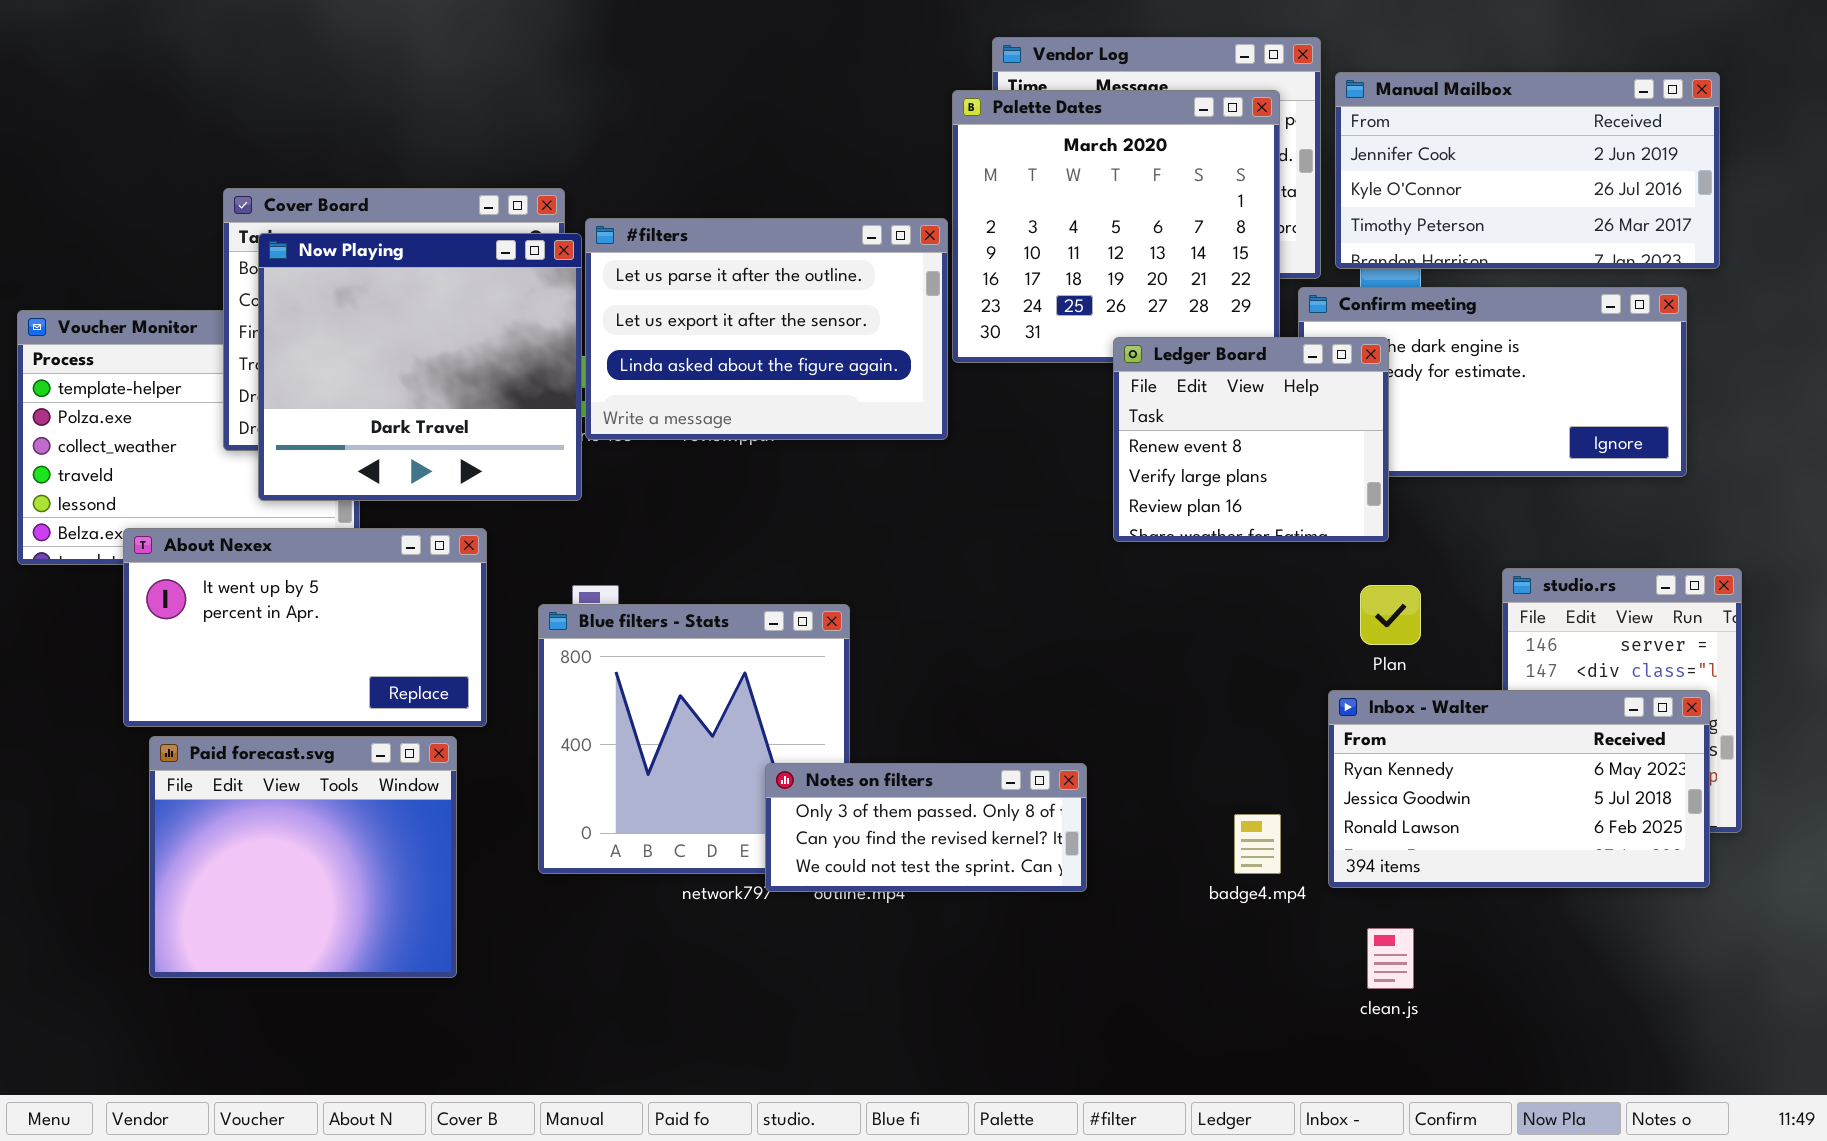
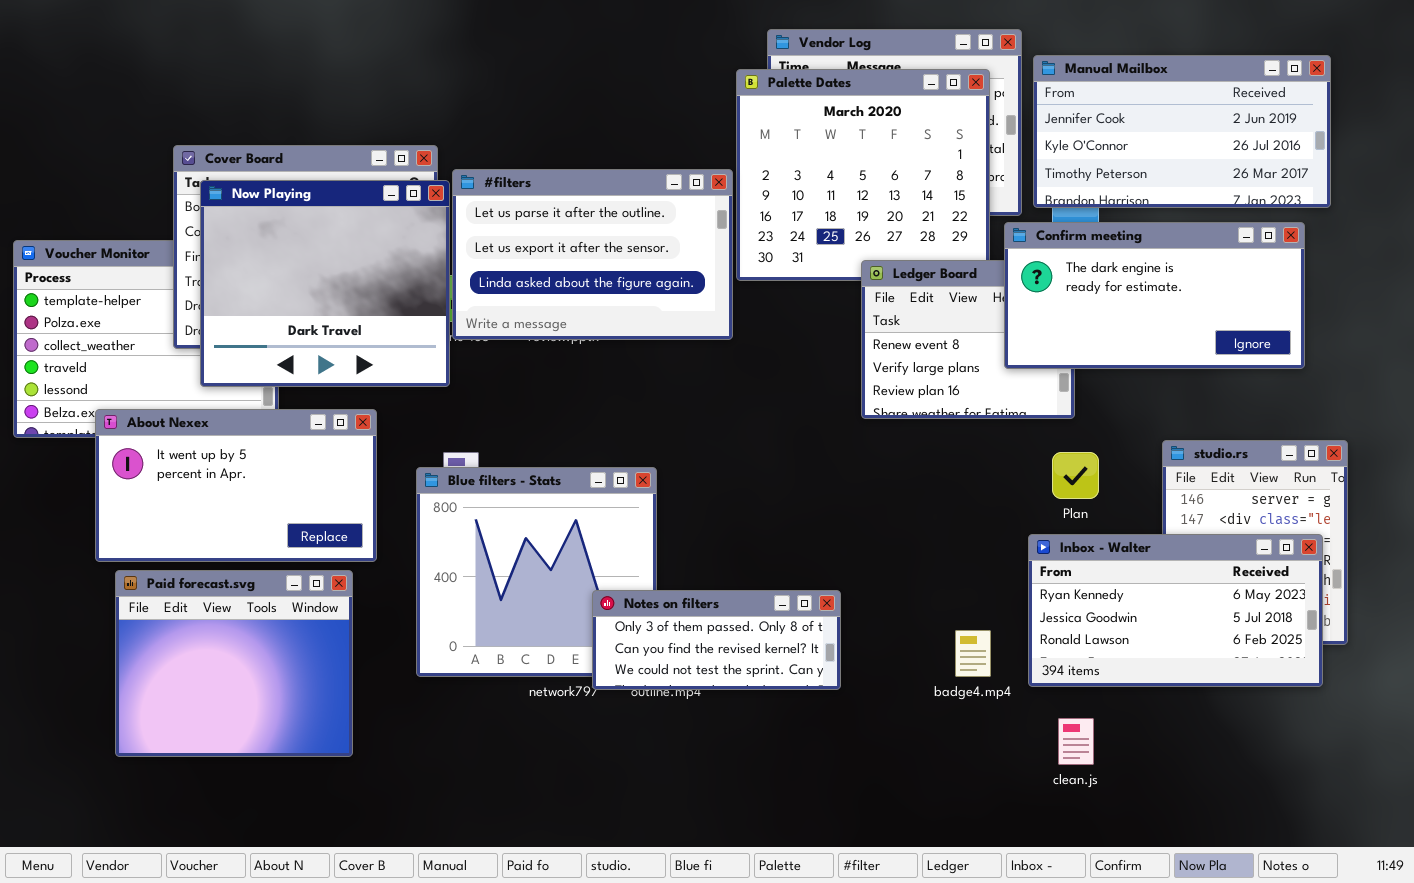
Confirm meeting: [1298,287,1687,477] -> [1004,222,1305,369], raised

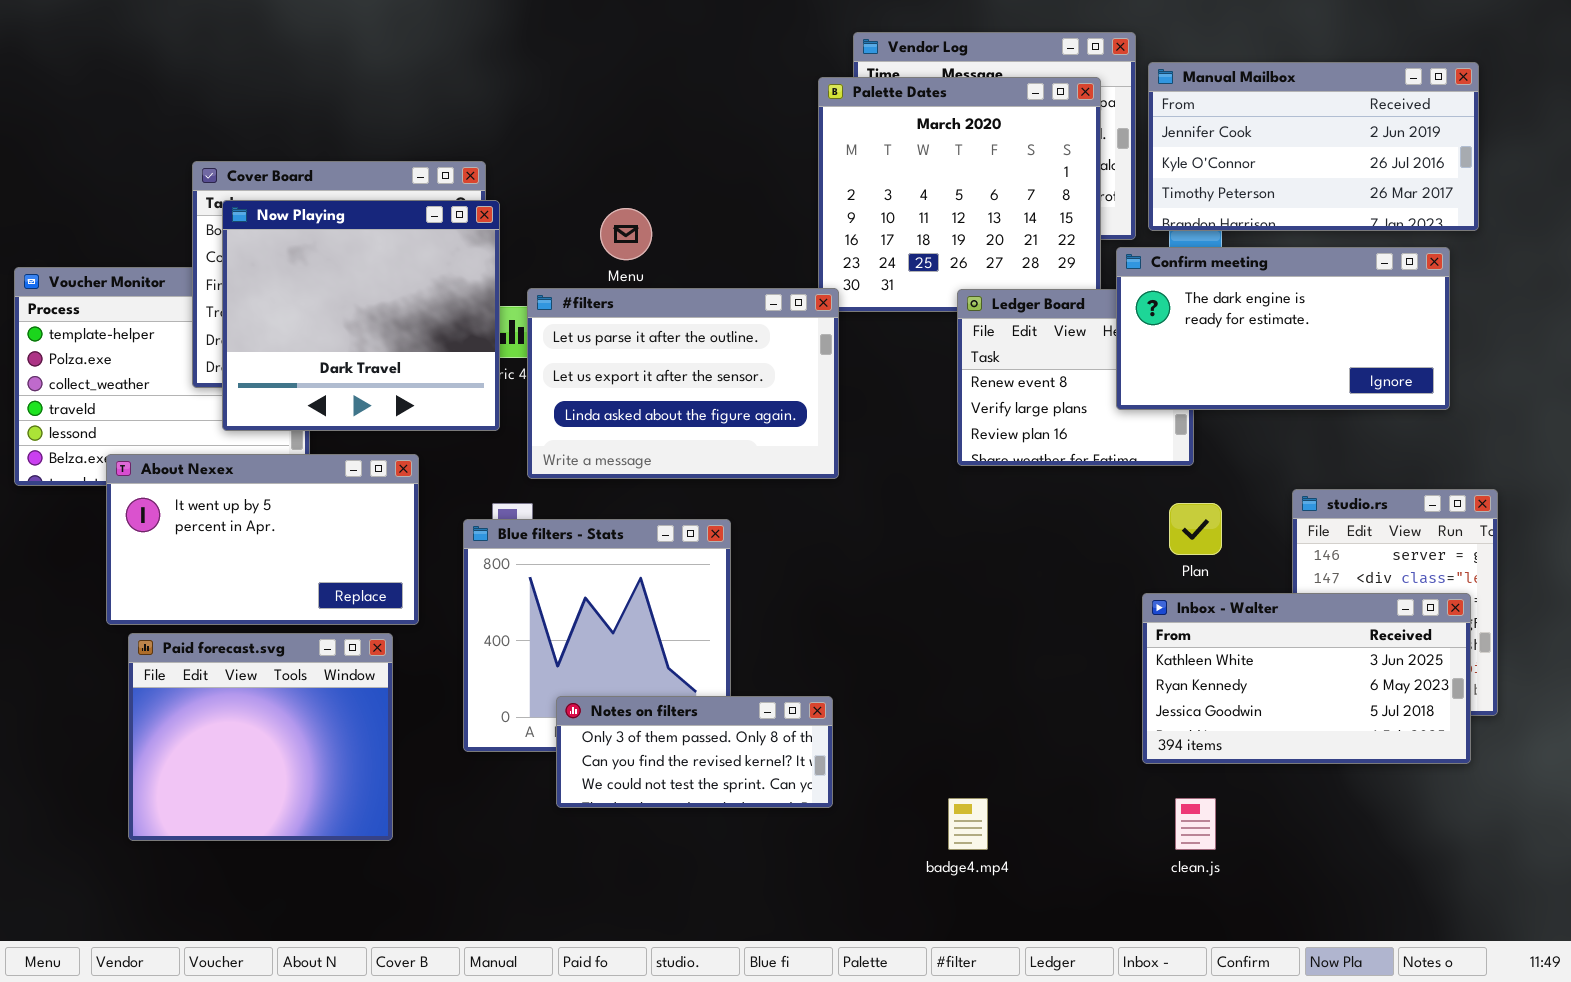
#filters: [452,169,733,340] -> [527,288,839,479], moved
Inbox - Walter: [1028,534,1323,687] -> [1142,593,1471,764], scrolled up 1 row
Notes on filters: [592,590,841,690] -> [556,696,833,808], moved
badge4.mp4: [955,630,991,677] -> [948,798,988,850], moved

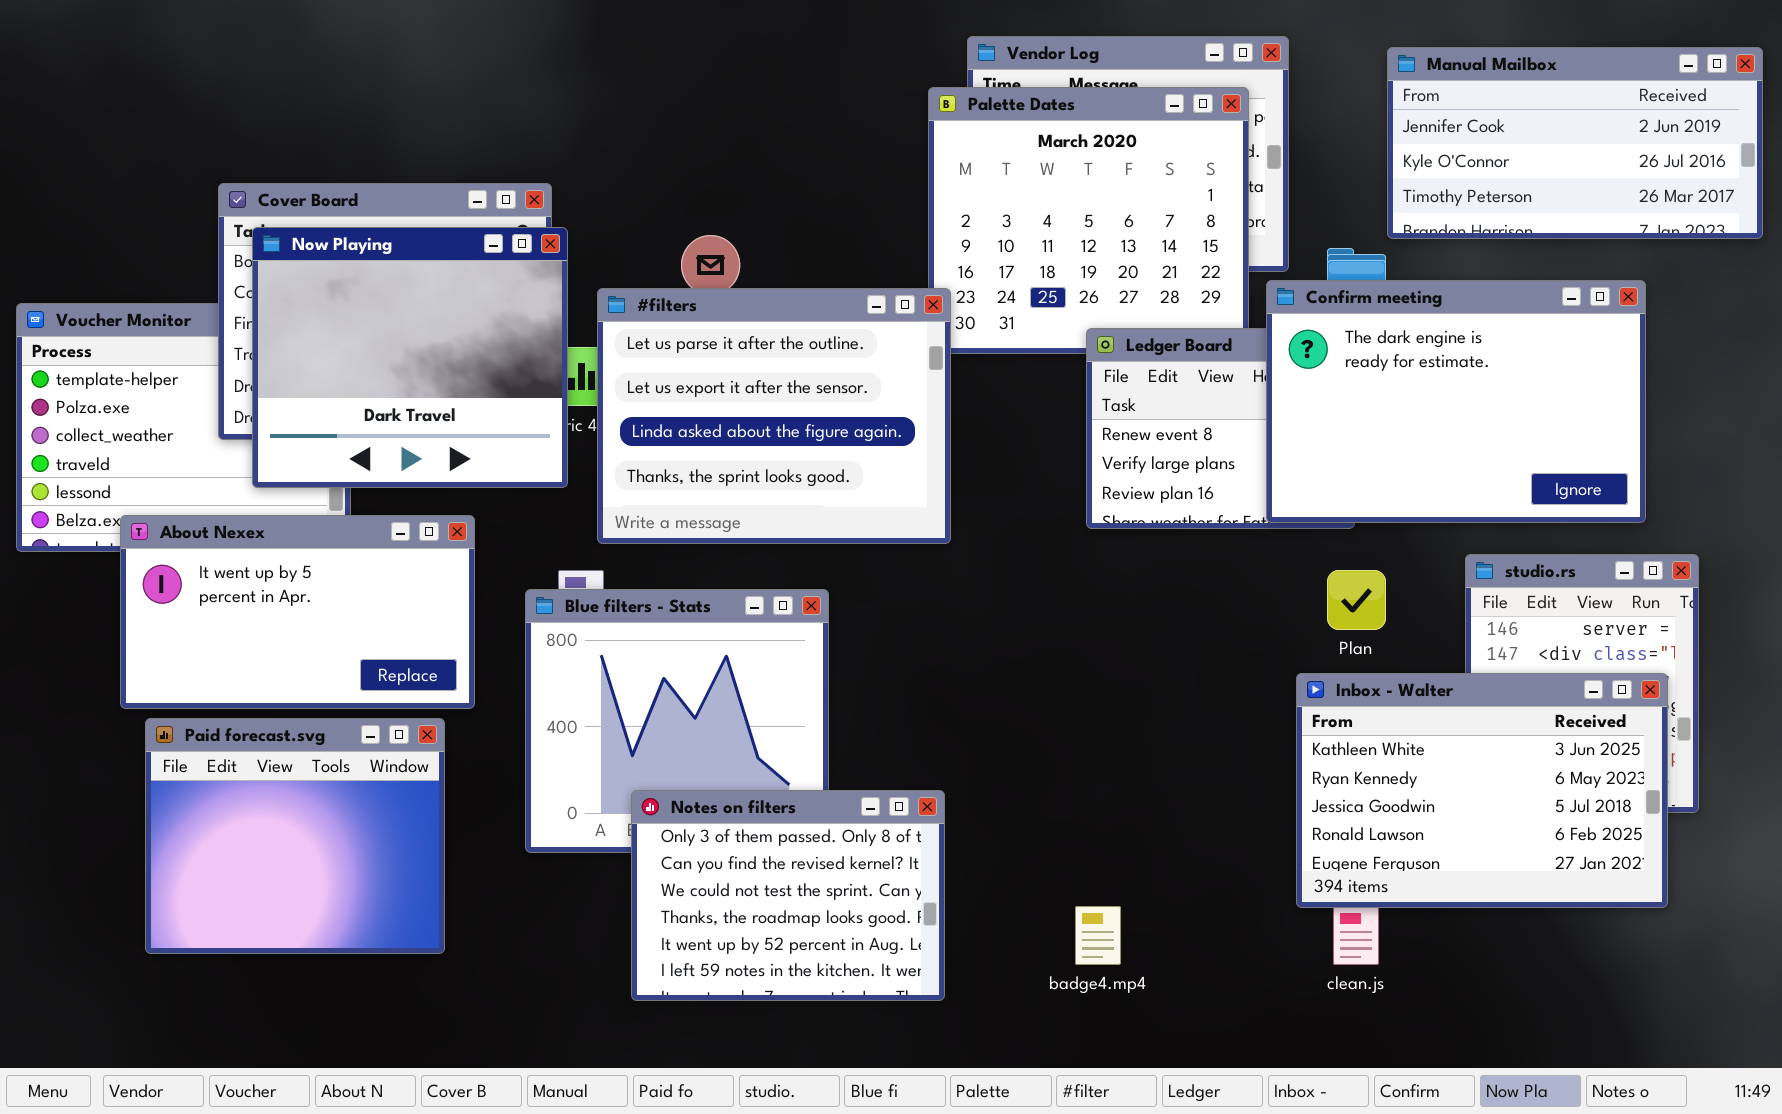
Manual Mailbox: [1148,62,1479,231] -> [1387,47,1763,239], moved
Confirm meeting: [1116,247,1450,410] -> [1266,280,1646,523], resized
#filters: [527,288,839,479] -> [597,288,951,544], resized
Inbox - Walter: [1142,593,1471,764] -> [1296,673,1668,908], resized
Notes on filters: [556,696,833,808] -> [631,790,945,1001], resized

